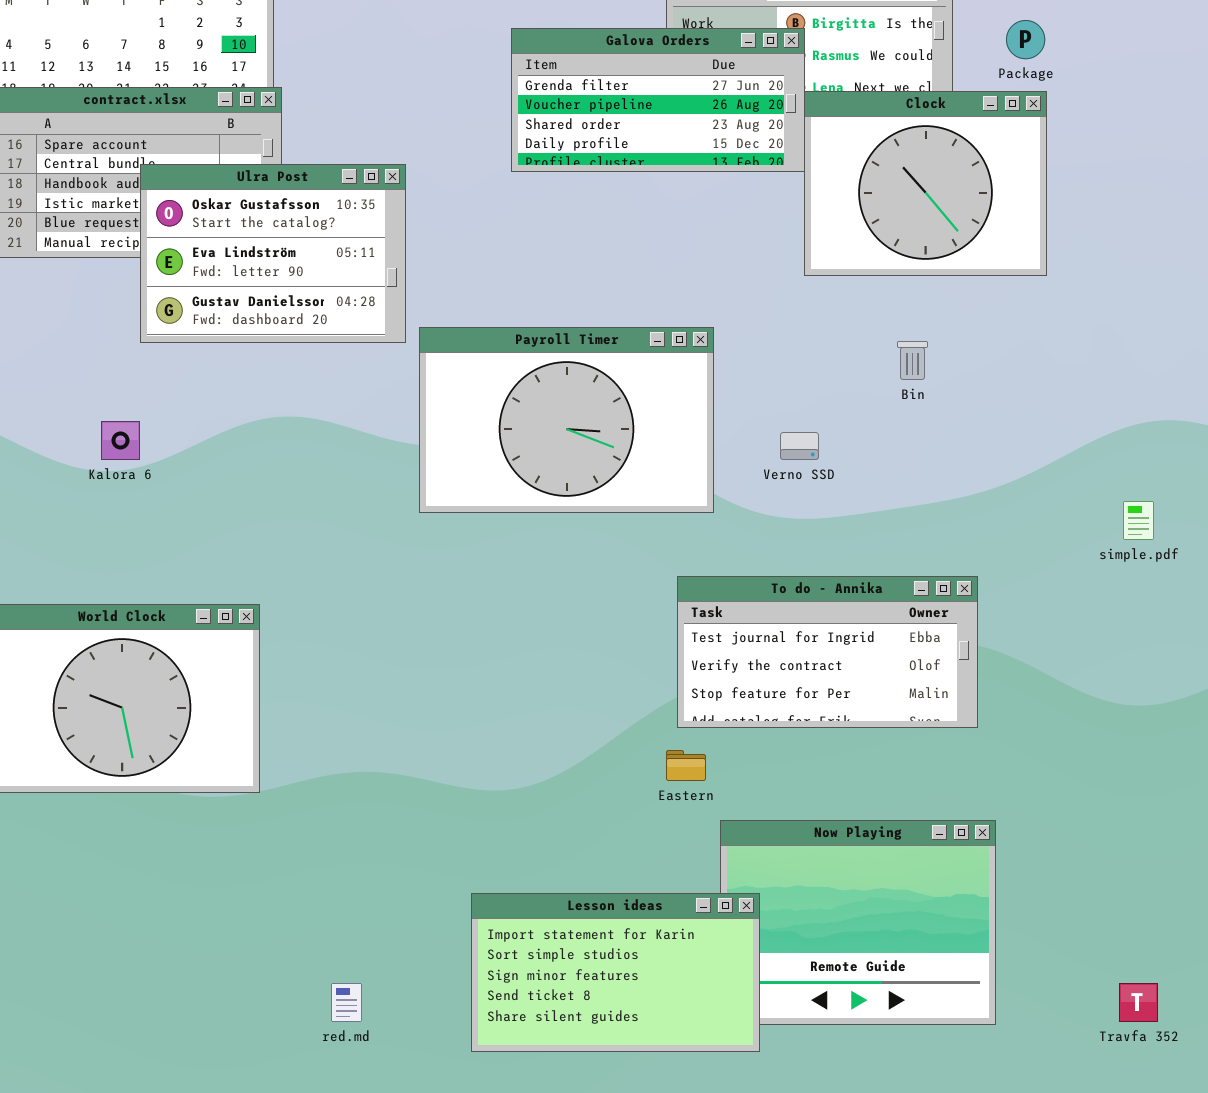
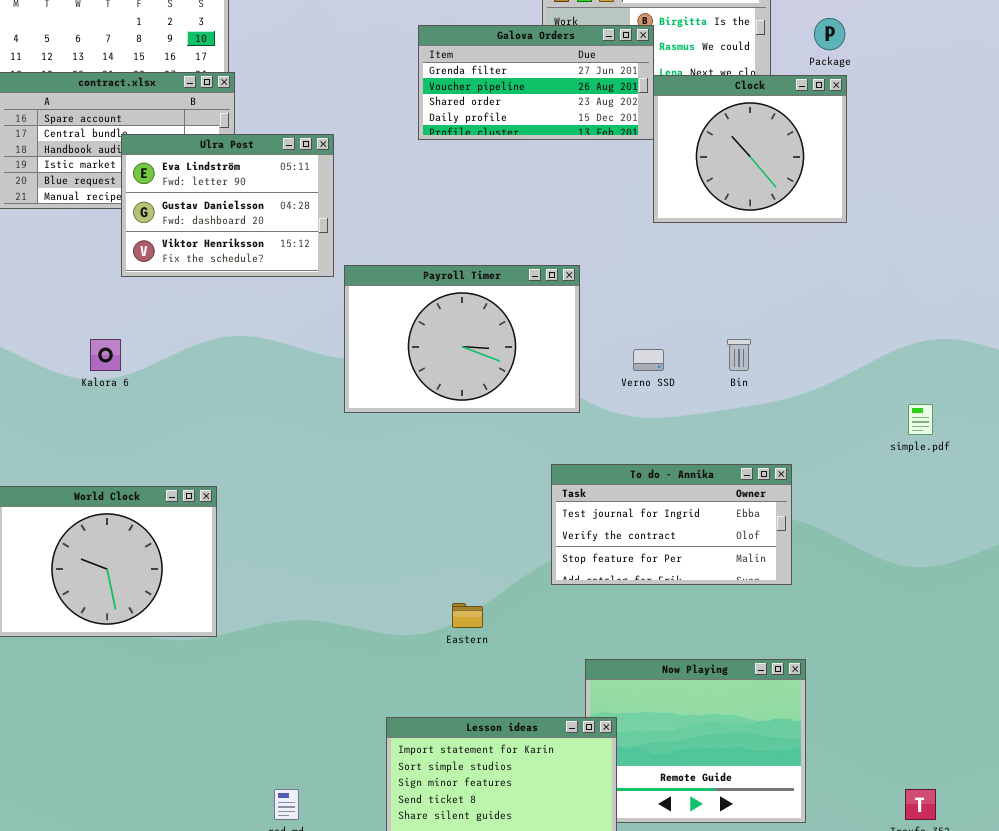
Ulra Post: [140,164,406,343] -> [121,134,334,277], scrolled down 1 row
Bin: [897,341,928,380] -> [727,339,751,371], moved
Eastern: [666,750,706,781] -> [452,603,483,628], moved

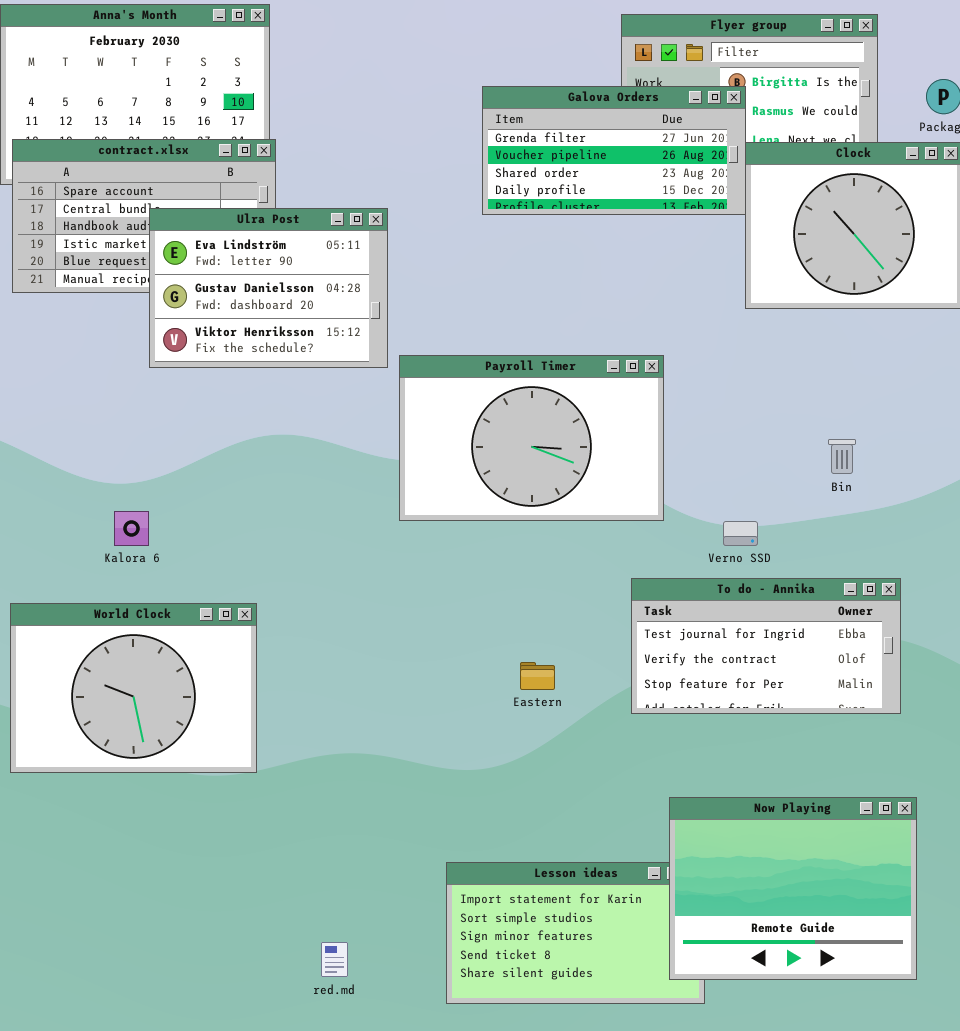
Kalora 6: [90,339,121,371] -> [114,511,149,546], moved
Verno SSD: [633,349,664,371] -> [723,521,758,546], moved
Eastern: [452,603,483,628] -> [520,662,555,690], moved
Now Playing: [585,659,806,823] -> [669,797,917,980], raised

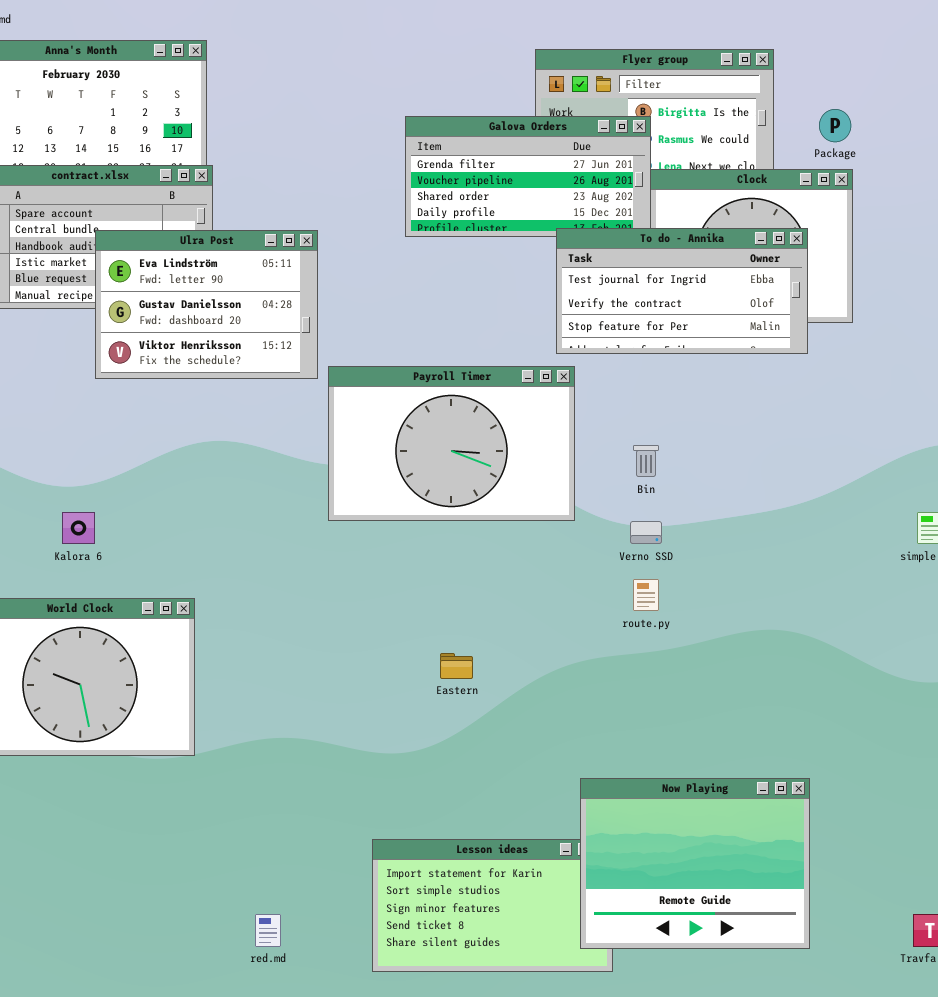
Bin: [828,439,856,474] -> [633,445,659,477], moved
To do - Annika: [631,578,901,714] -> [556,228,808,354], moved

